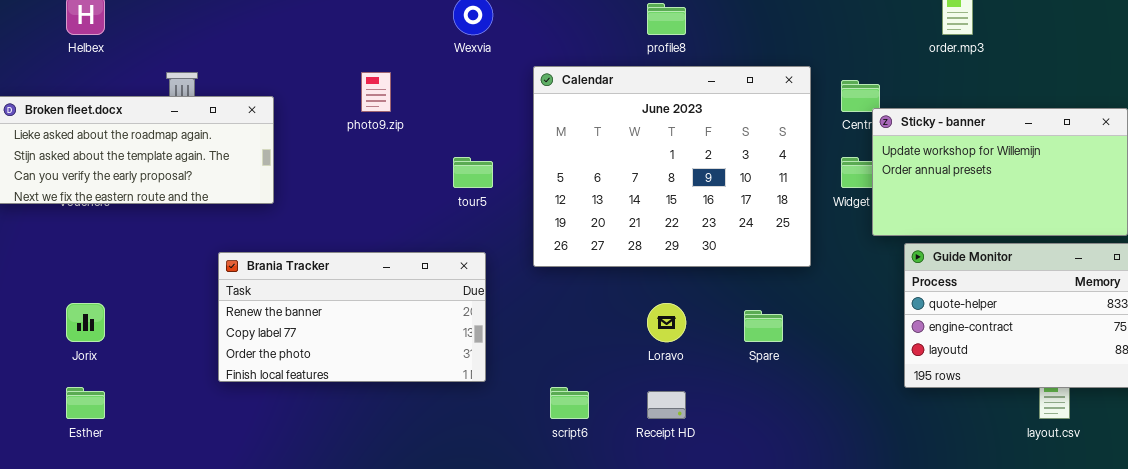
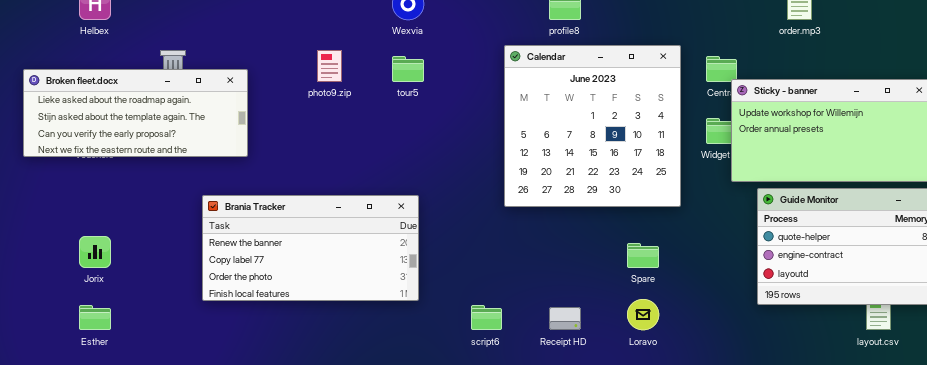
Calendar: [533,66,811,267] -> [504,45,681,207], resized
tour5: [453,157,493,188] -> [392,56,424,82], moved
Loravo: [647,303,686,342] -> [627,299,659,330], moved

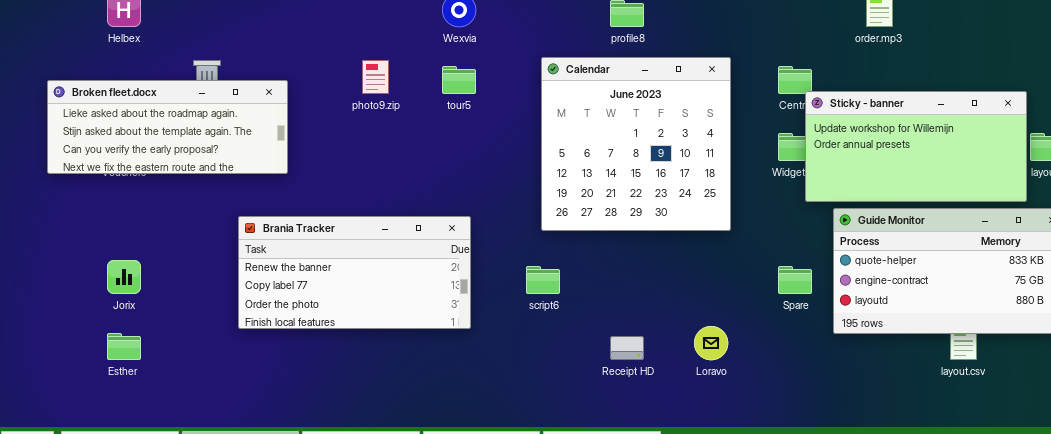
Calendar: [504,45,681,207] -> [541,57,731,231], moved
Spare: [627,243,659,268] -> [778,266,812,294], moved
script6: [471,305,502,330] -> [526,266,560,294], moved

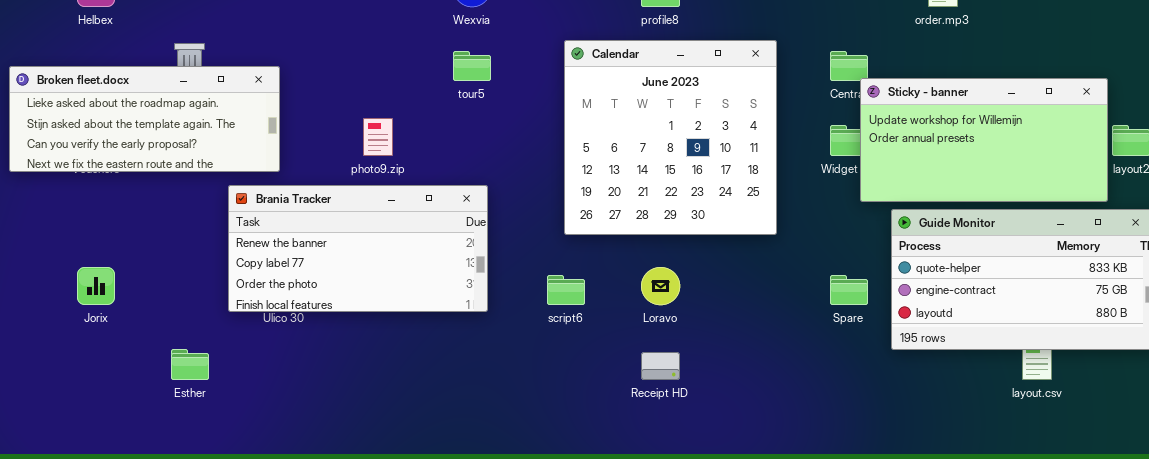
photo9.zip: [362,60,389,94] -> [363,118,393,156], moved
Brania Tracker: [238,216,471,329] -> [228,185,488,312], moved
Loravo: [694,326,728,360] -> [641,267,680,305], moved
Esther: [107,333,141,360] -> [171,349,209,380], moved

